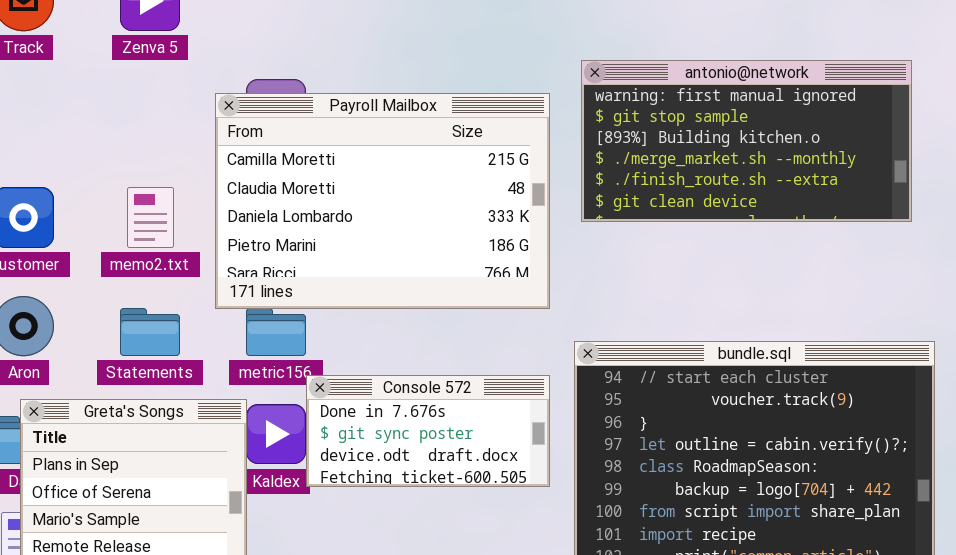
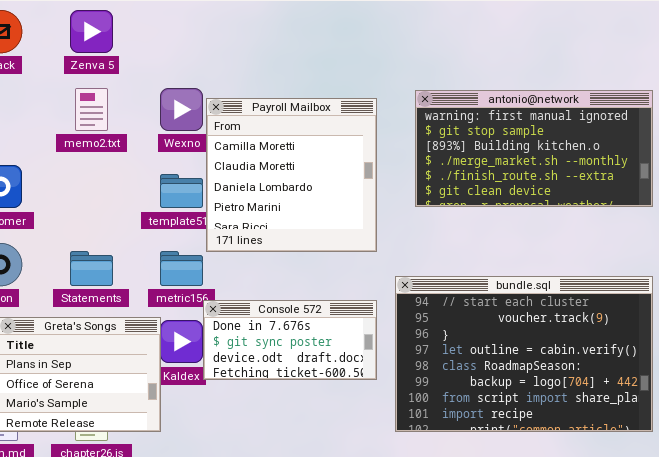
antonio@network: [581,60,912,222] -> [415,90,653,207], moved
Payroll Mailbox: [215,93,550,309] -> [206,98,377,252], resized
memo2.txt: [127,187,174,248] -> [75,88,108,131], moved

